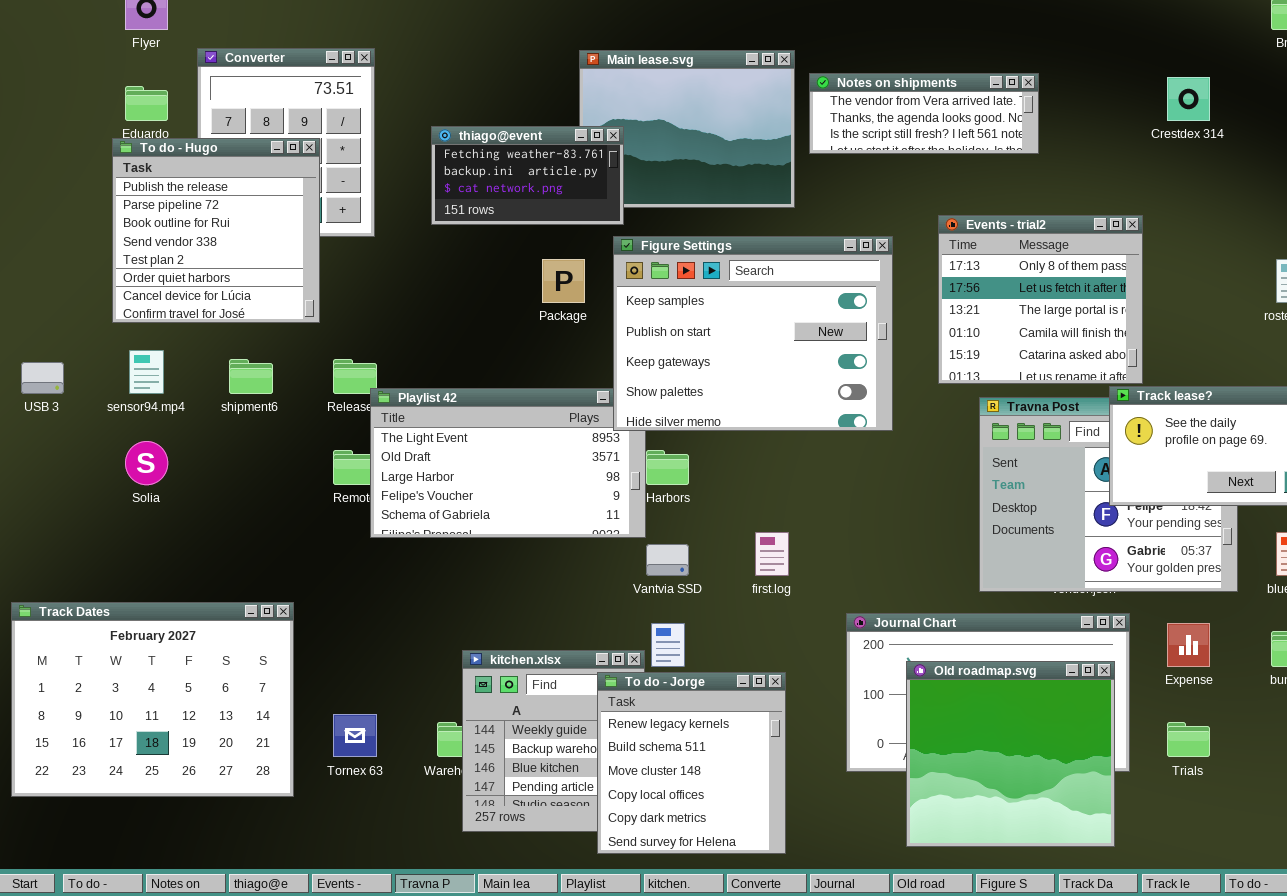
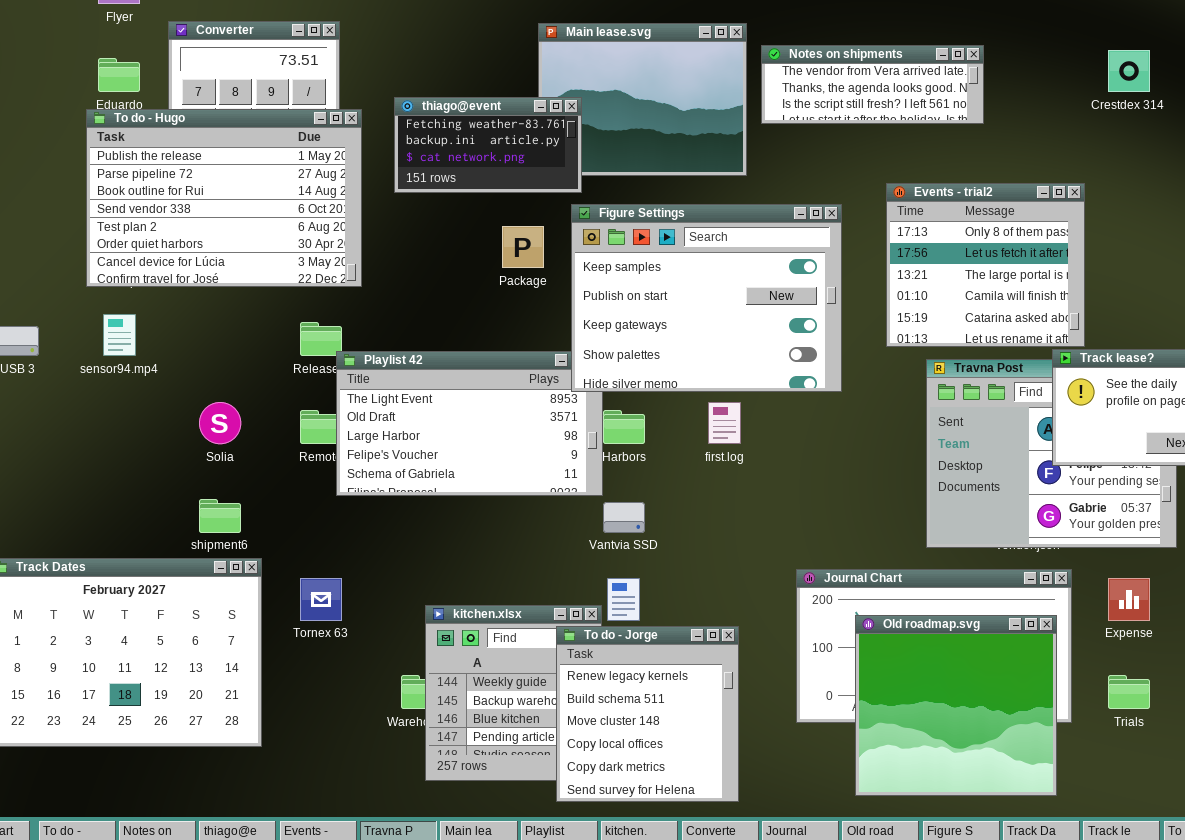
To do - Hugo: [112,138,320,323] -> [86,109,362,287], resized
shipment6: [229,359,273,394] -> [199,499,241,533], moved
Solia: [125,441,168,485] -> [199,402,241,444], moved
first.log: [755,532,789,576] -> [708,402,741,444], moved
Tornex 63: [333,714,377,757] -> [300,578,342,621], moved

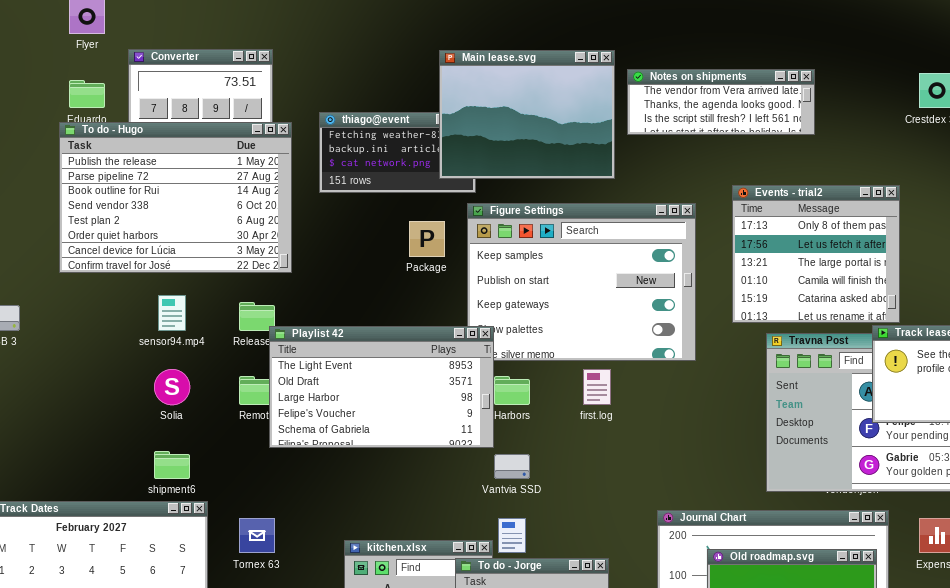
Main lease.svg: [538,23,747,176] -> [439,50,615,179], raised
sensor94.mp4: [103,314,136,356] -> [158,295,186,331], moved
Playlist 42: [336,351,603,496] -> [269,326,494,448], raised

